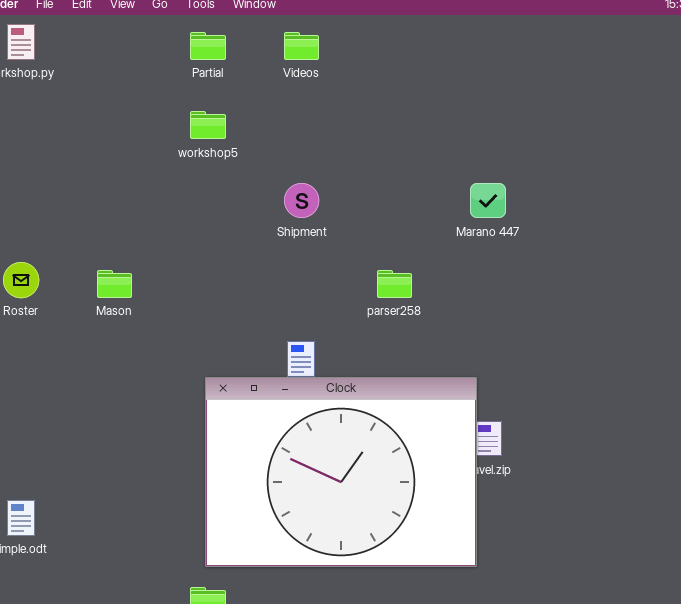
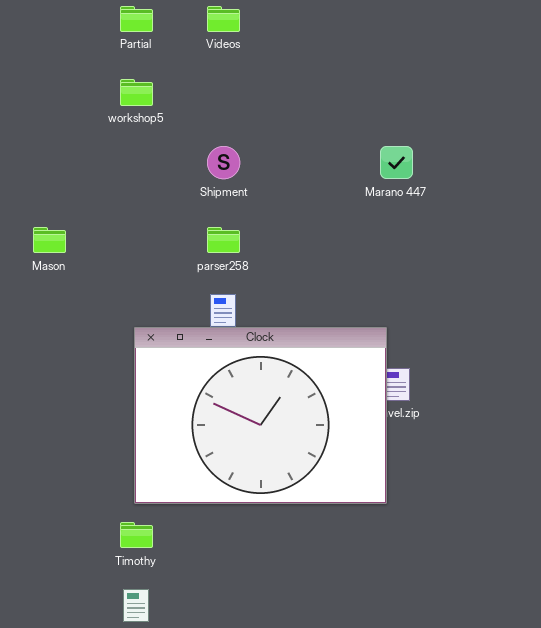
parser258: [377,270,412,298] -> [207,227,240,253], moved

